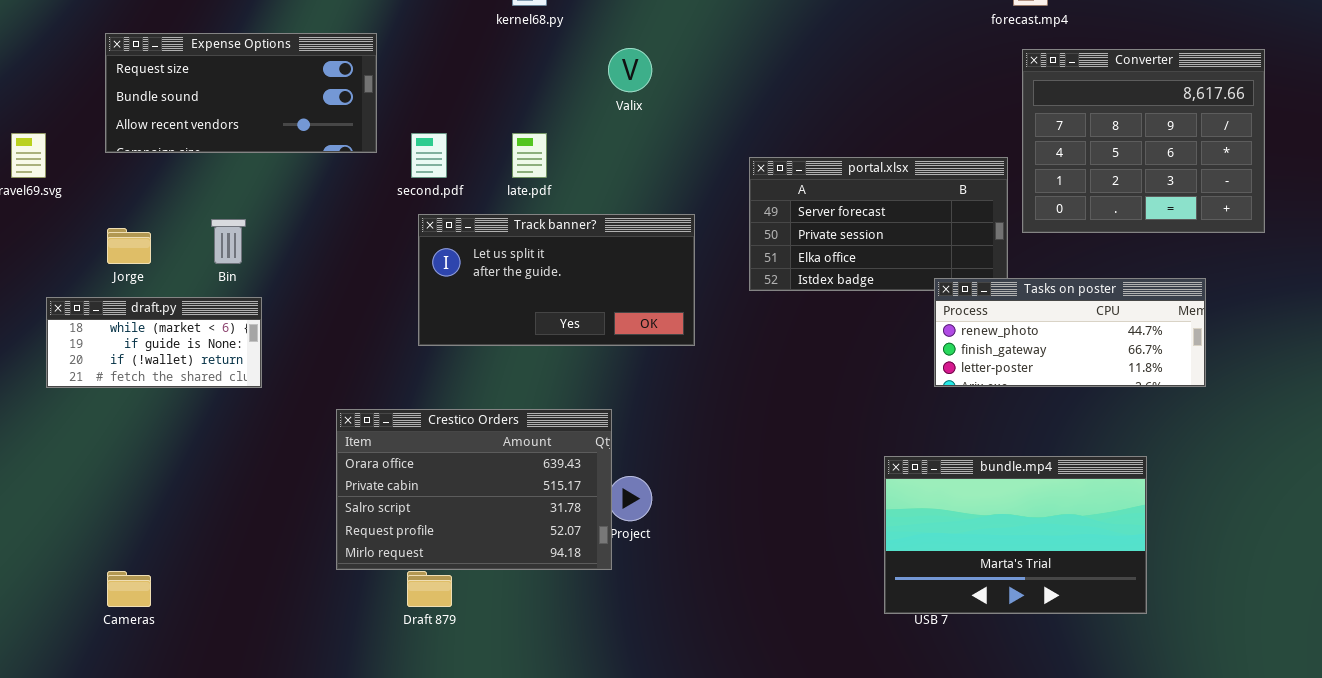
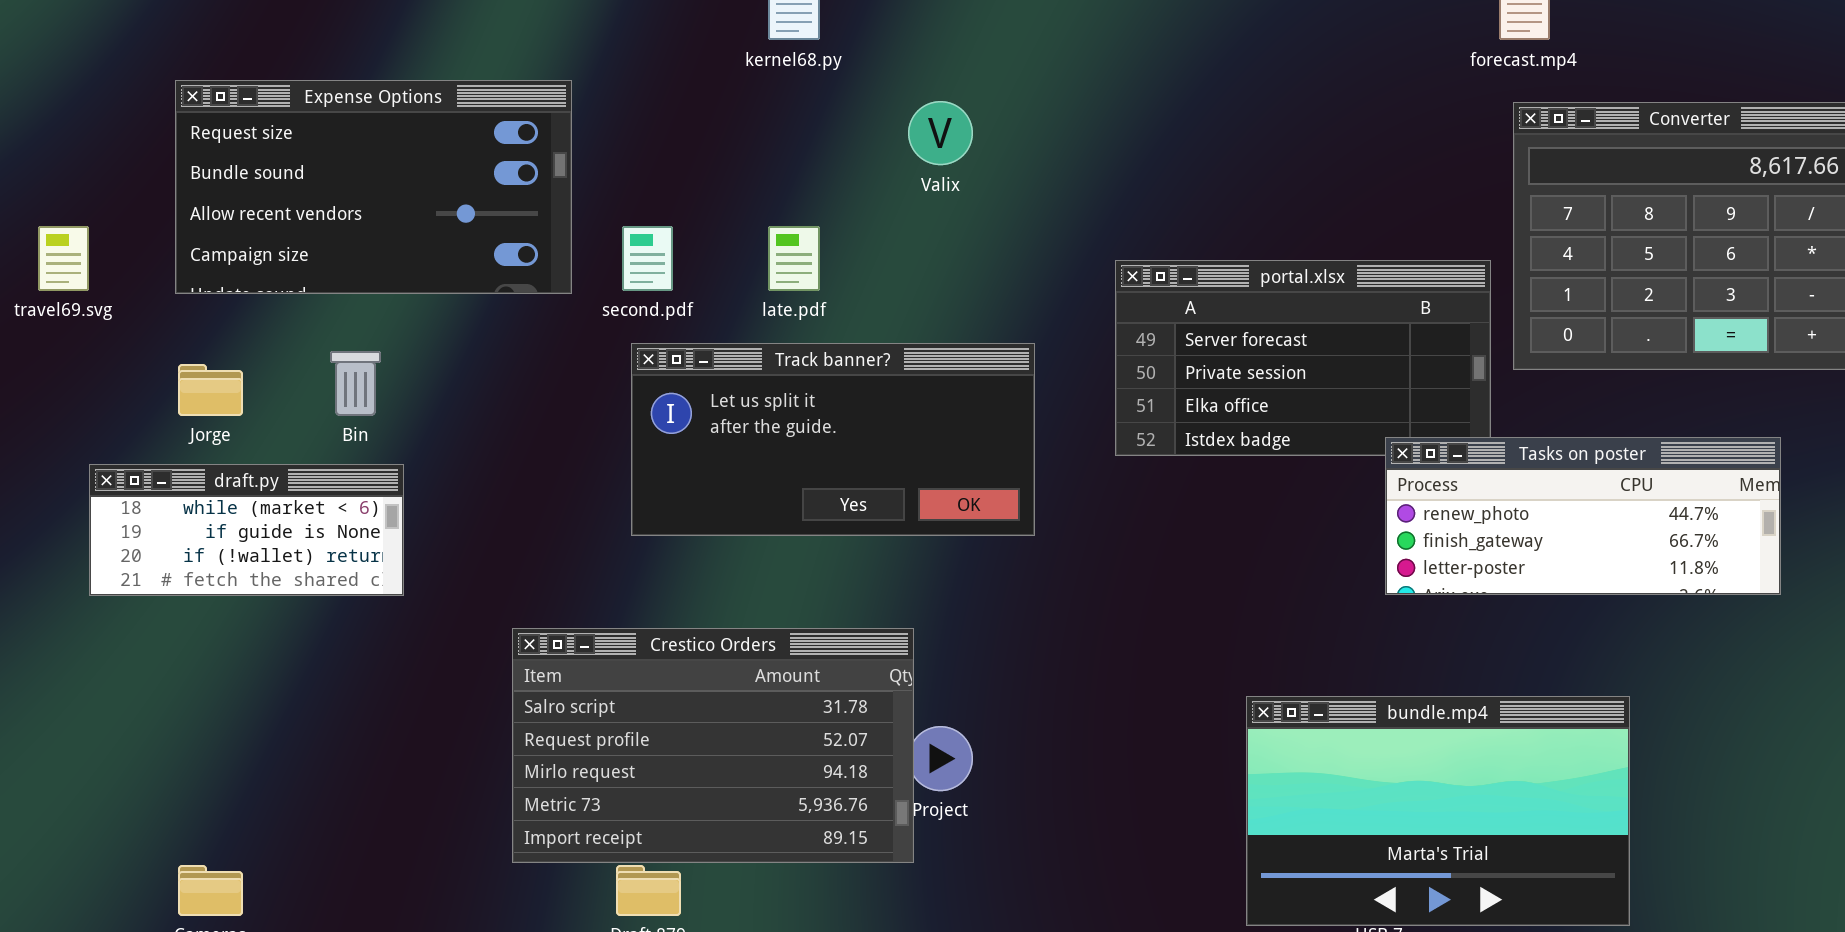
Expense Options: [105,33,377,153] -> [175,80,572,294], resized
Crestico Orders: [336,409,612,570] -> [512,628,914,863], scrolled down 2 rows
bundle.mp4: [884,456,1147,614] -> [1246,696,1630,926], moved

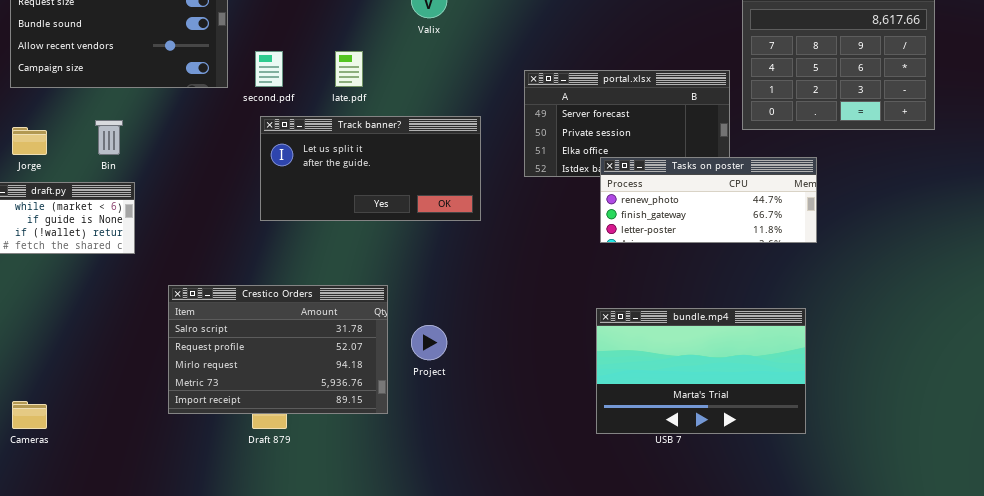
Tasks on poster: [1385,437,1781,595] -> [600,157,817,243], moved
Crestico Orders: [512,628,914,863] -> [168,285,388,414], moved

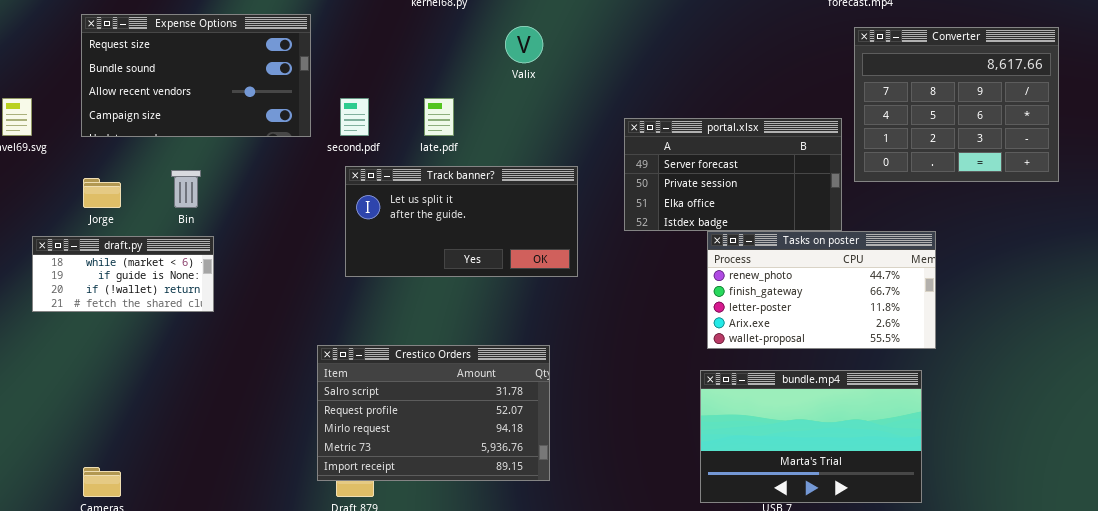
Tasks on poster: [600,157,817,243] -> [707,231,936,349], moved, resized
Crestico Orders: [168,285,388,414] -> [317,345,550,481], moved

